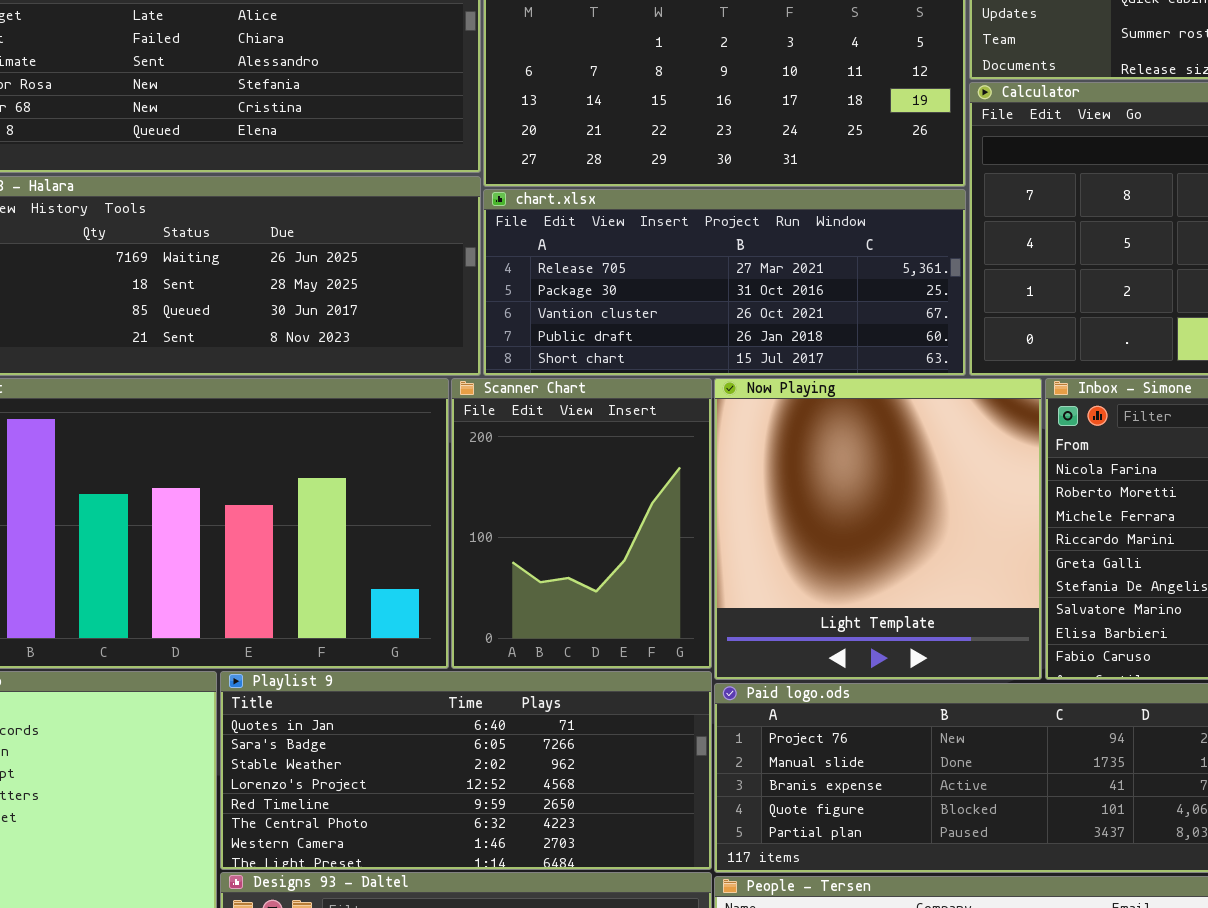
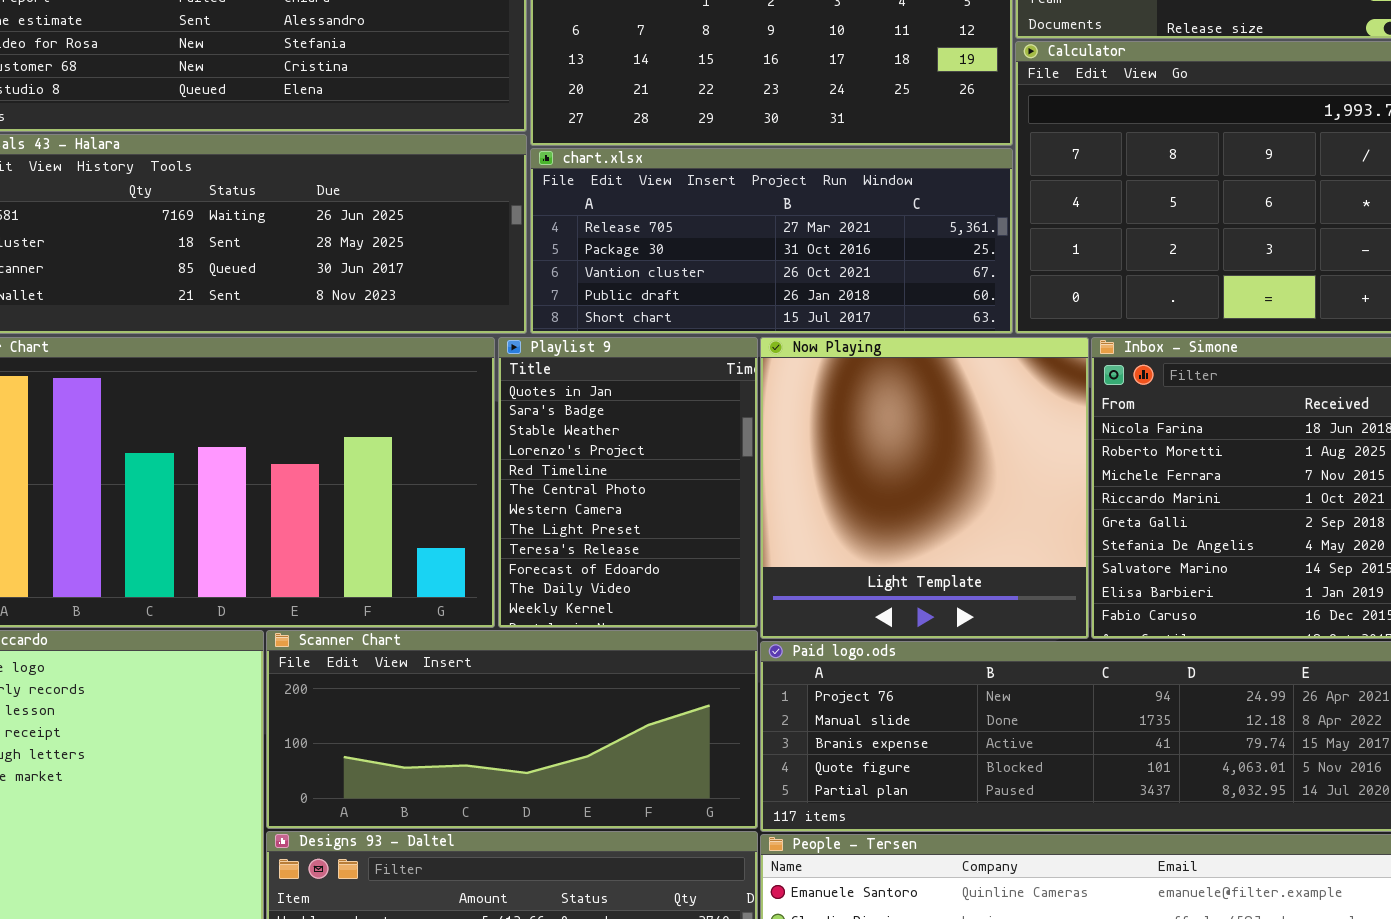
Scanner Chart: [451,378,712,669] -> [266,630,758,829], moved, resized
Playlist 9: [220,671,712,870] -> [498,337,758,628], moved, resized

